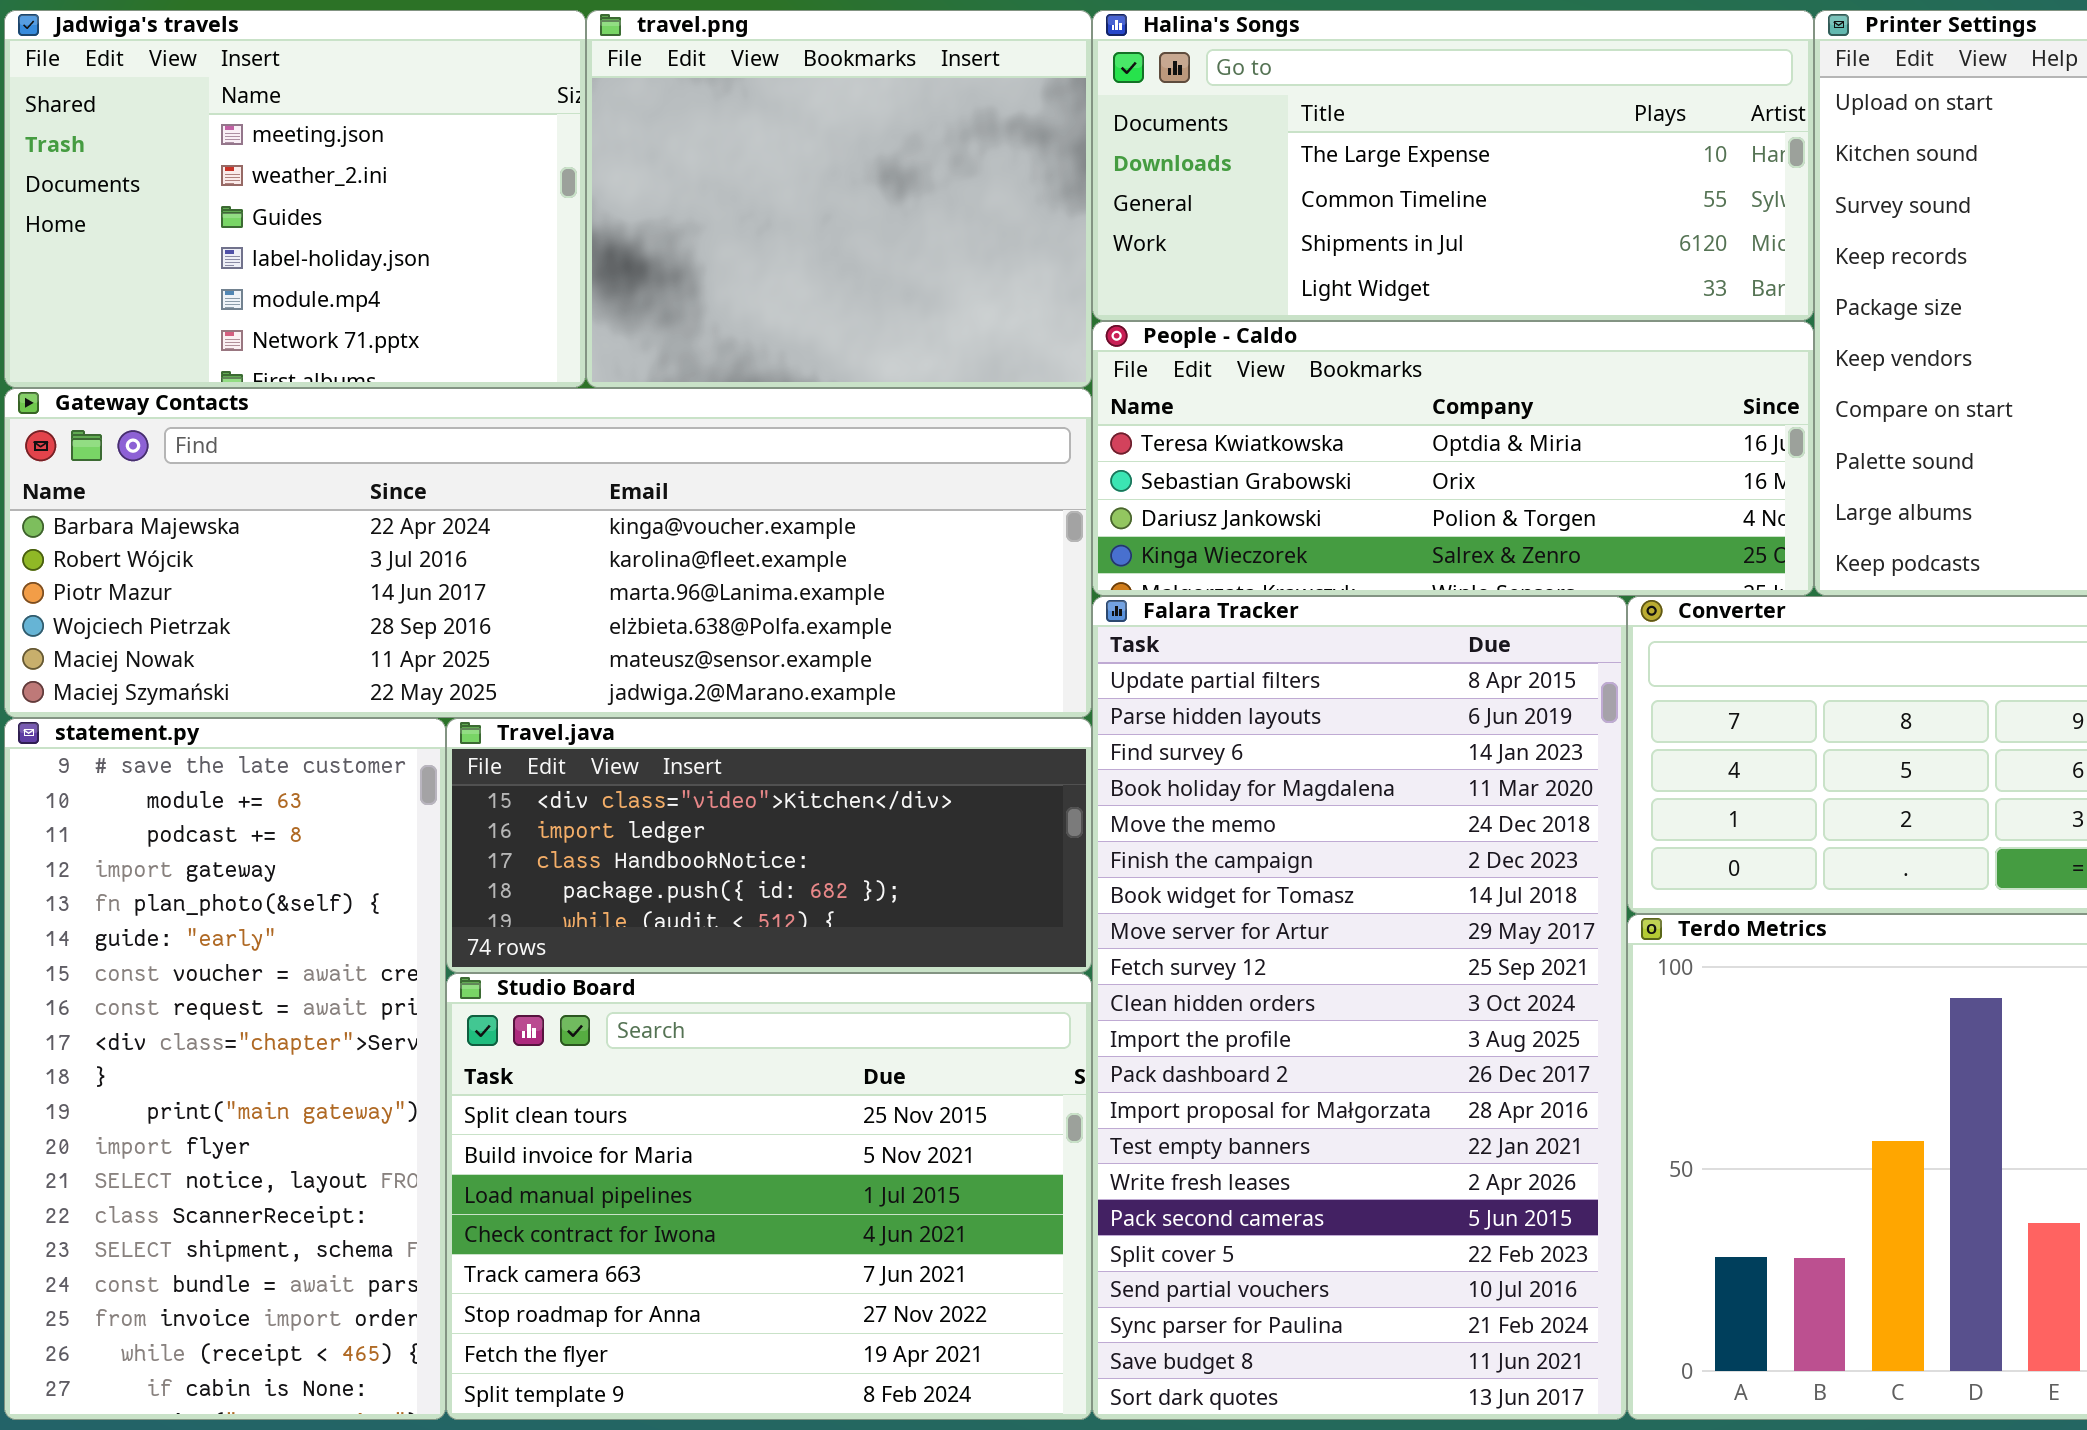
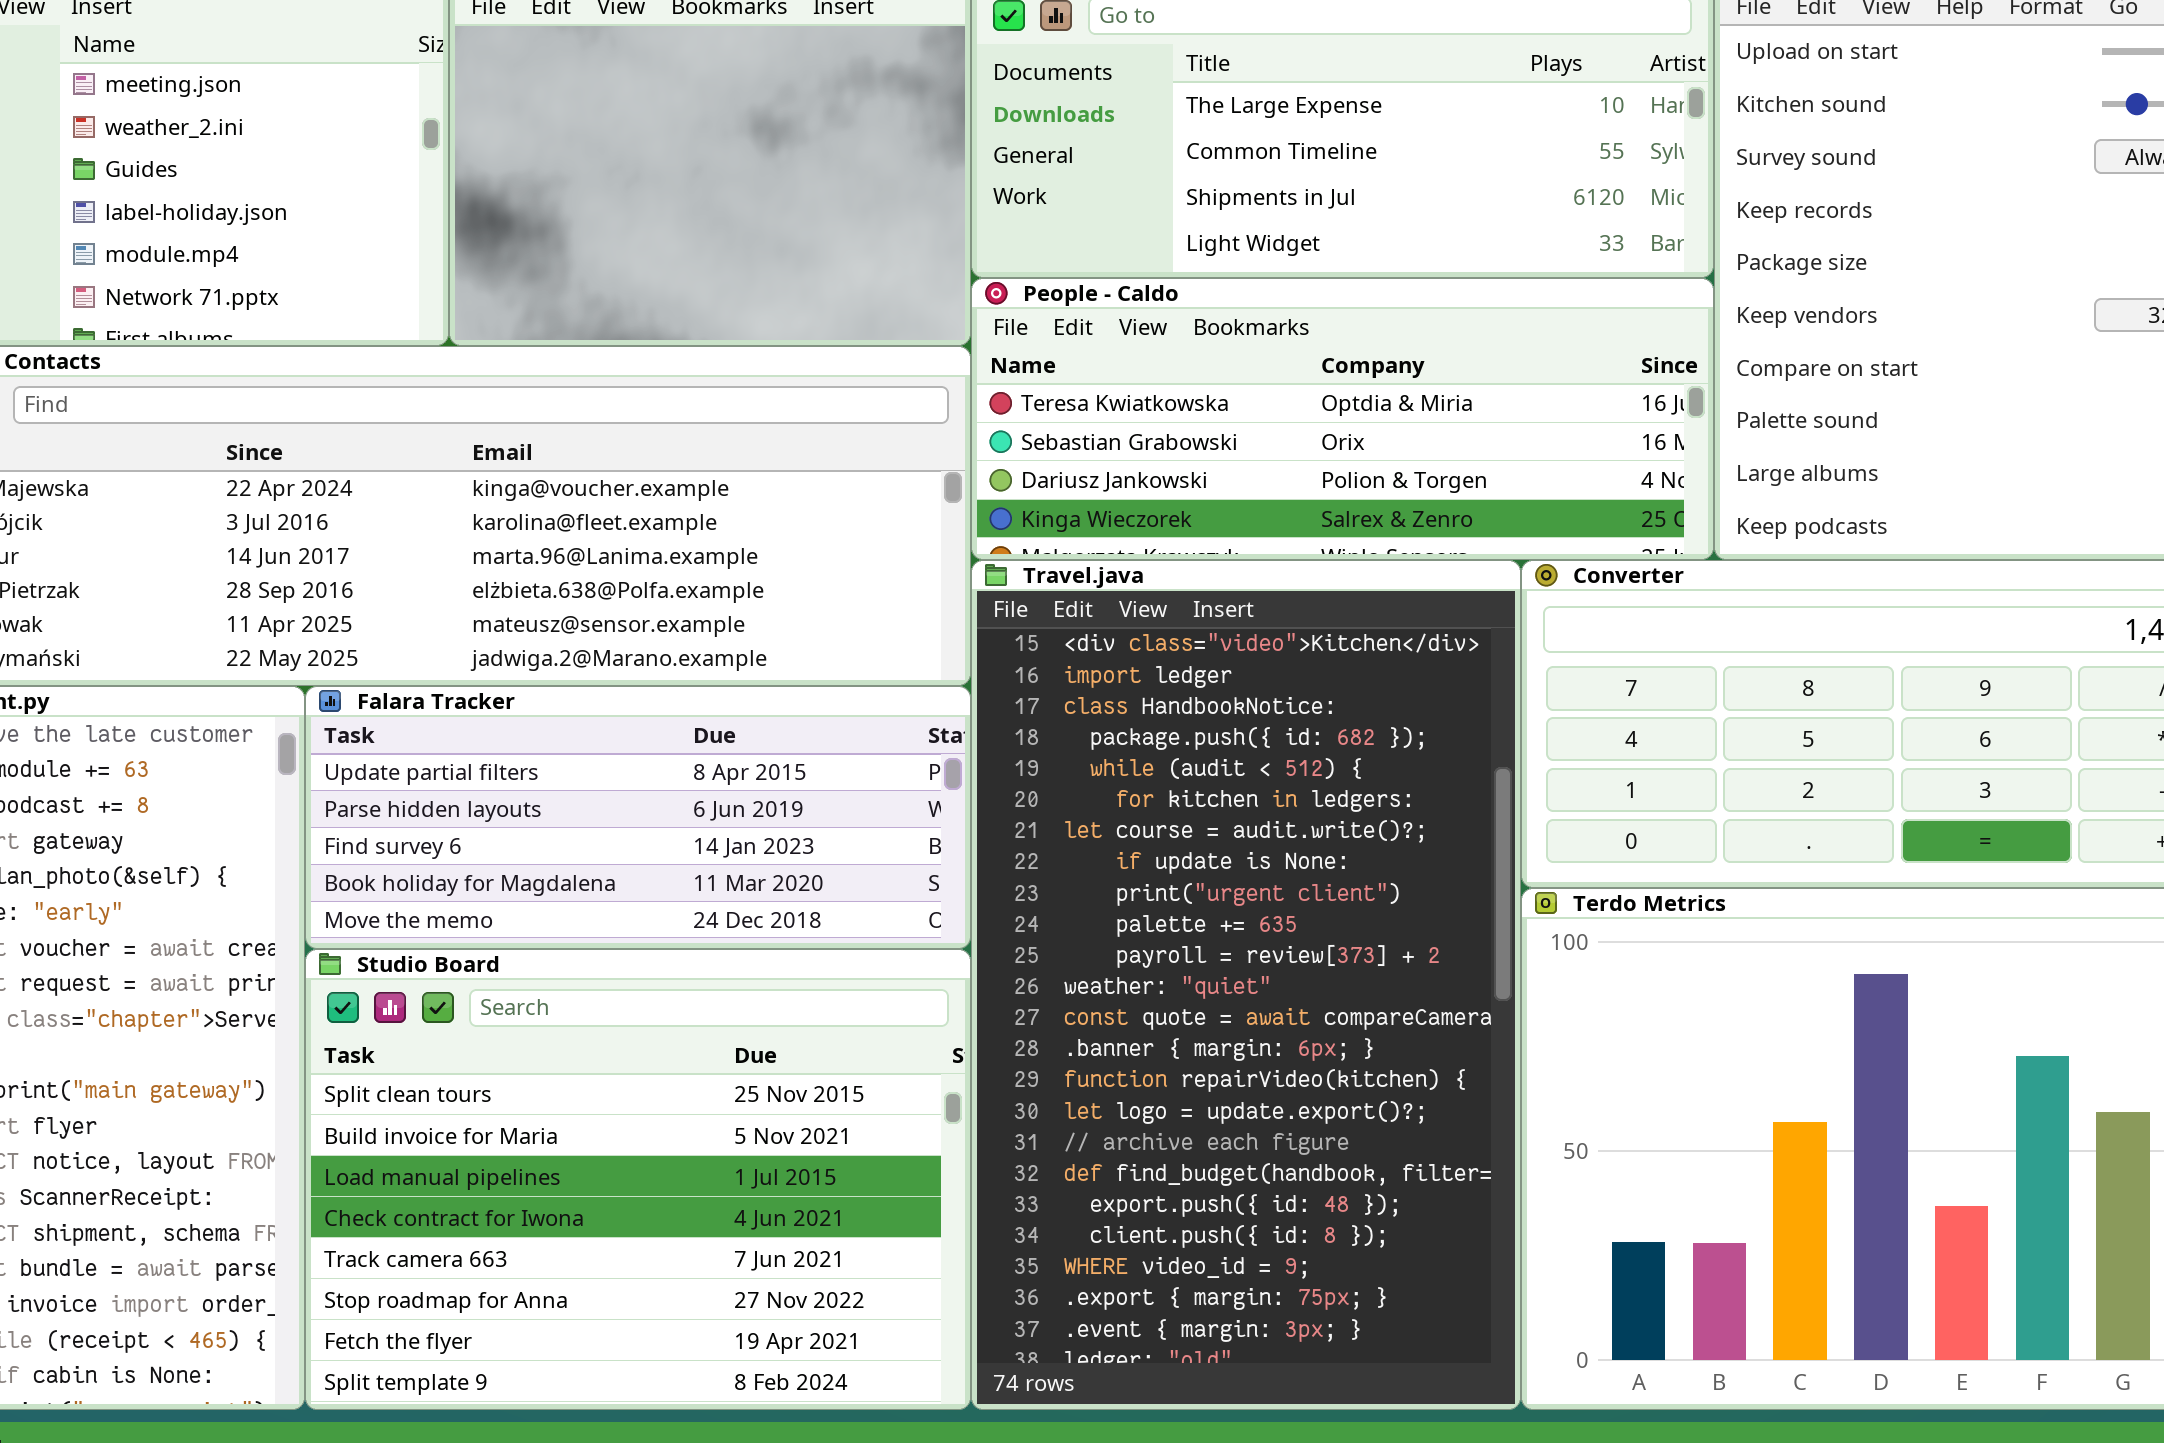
Falara Tracker: [1092,596,1627,1420] -> [305,686,971,949], moved, resized
Travel.java: [446,718,1092,973] -> [971,560,1521,1410], moved, resized

